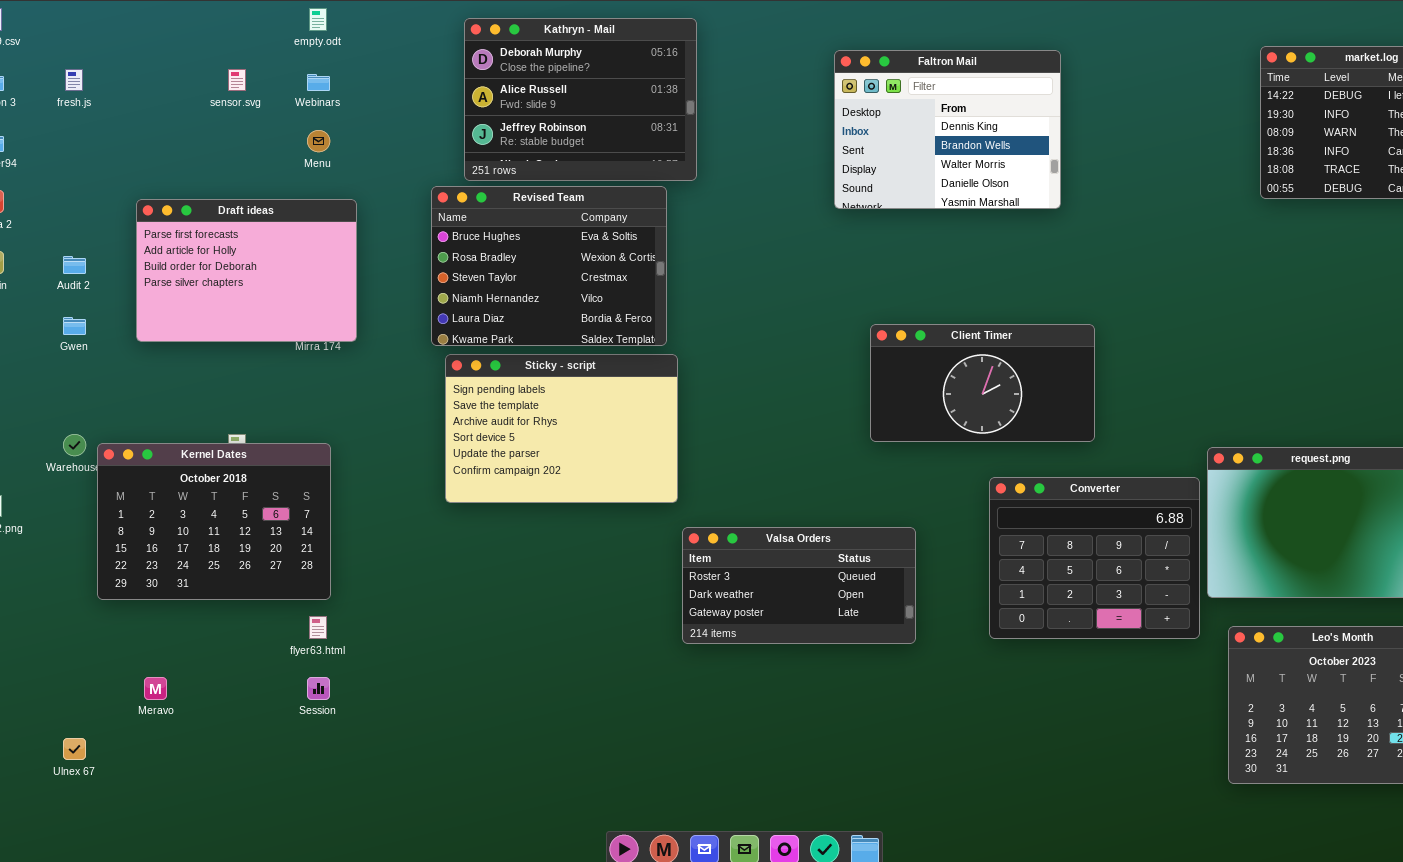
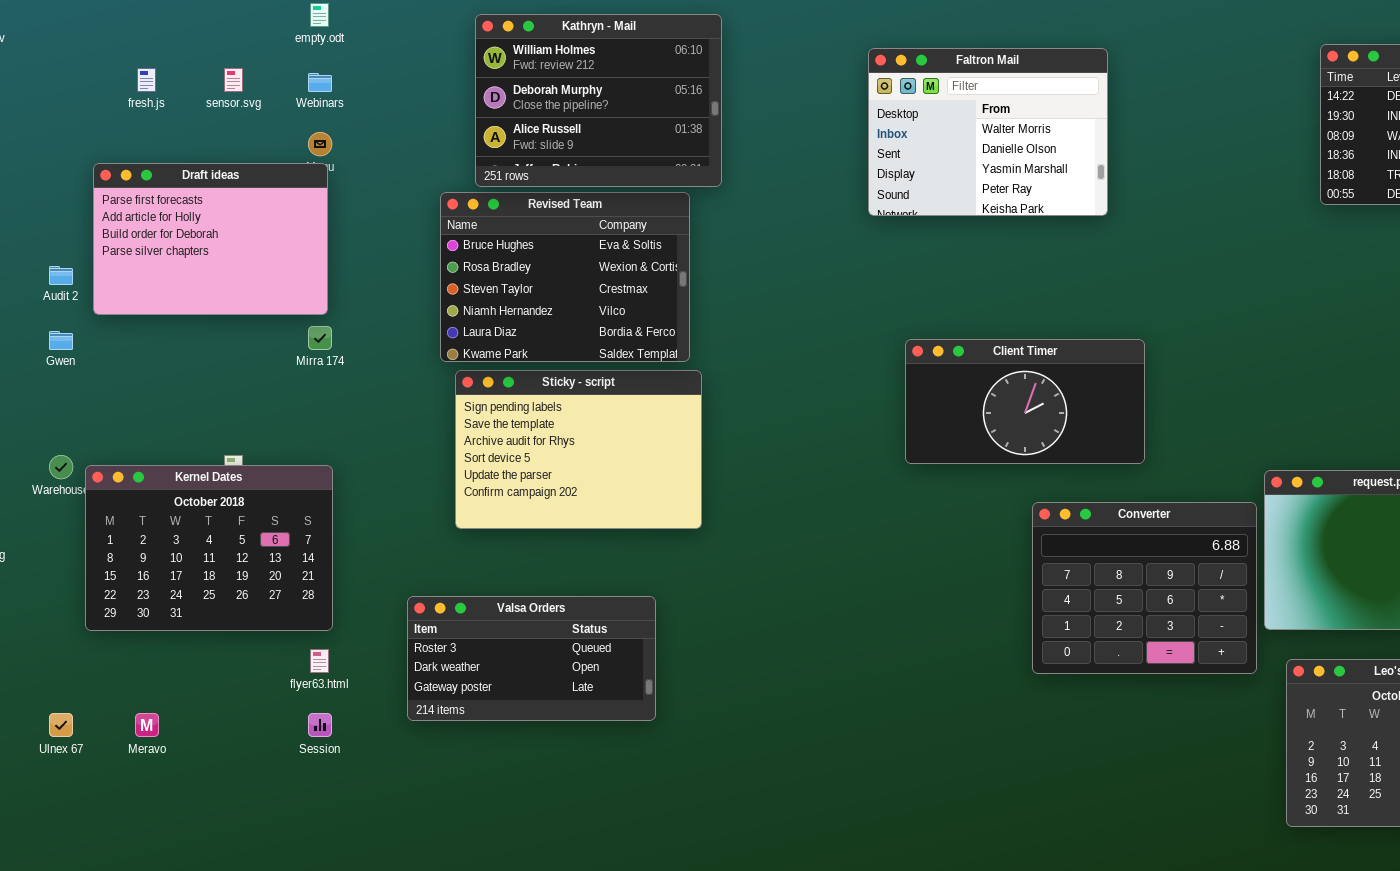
Kathryn - Mail: [464,18,697,181] -> [475,14,722,187], scrolled up 1 row
Faltron Mail: [834,50,1061,209] -> [868,48,1108,216], scrolled down 2 rows
fresh.js: [65,69,83,91] -> [137,68,156,92], moved
Draft ideas: [136,199,357,342] -> [93,163,328,315], moved
Valsa Orders: [682,527,916,644] -> [407,596,656,721], moved
Ulnex 67: [63,738,86,760] -> [49,713,73,737], moved

